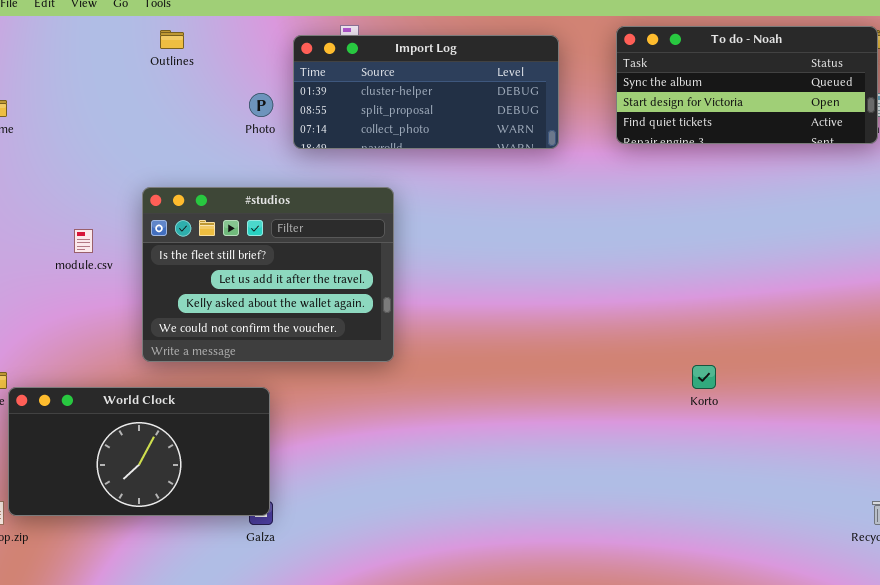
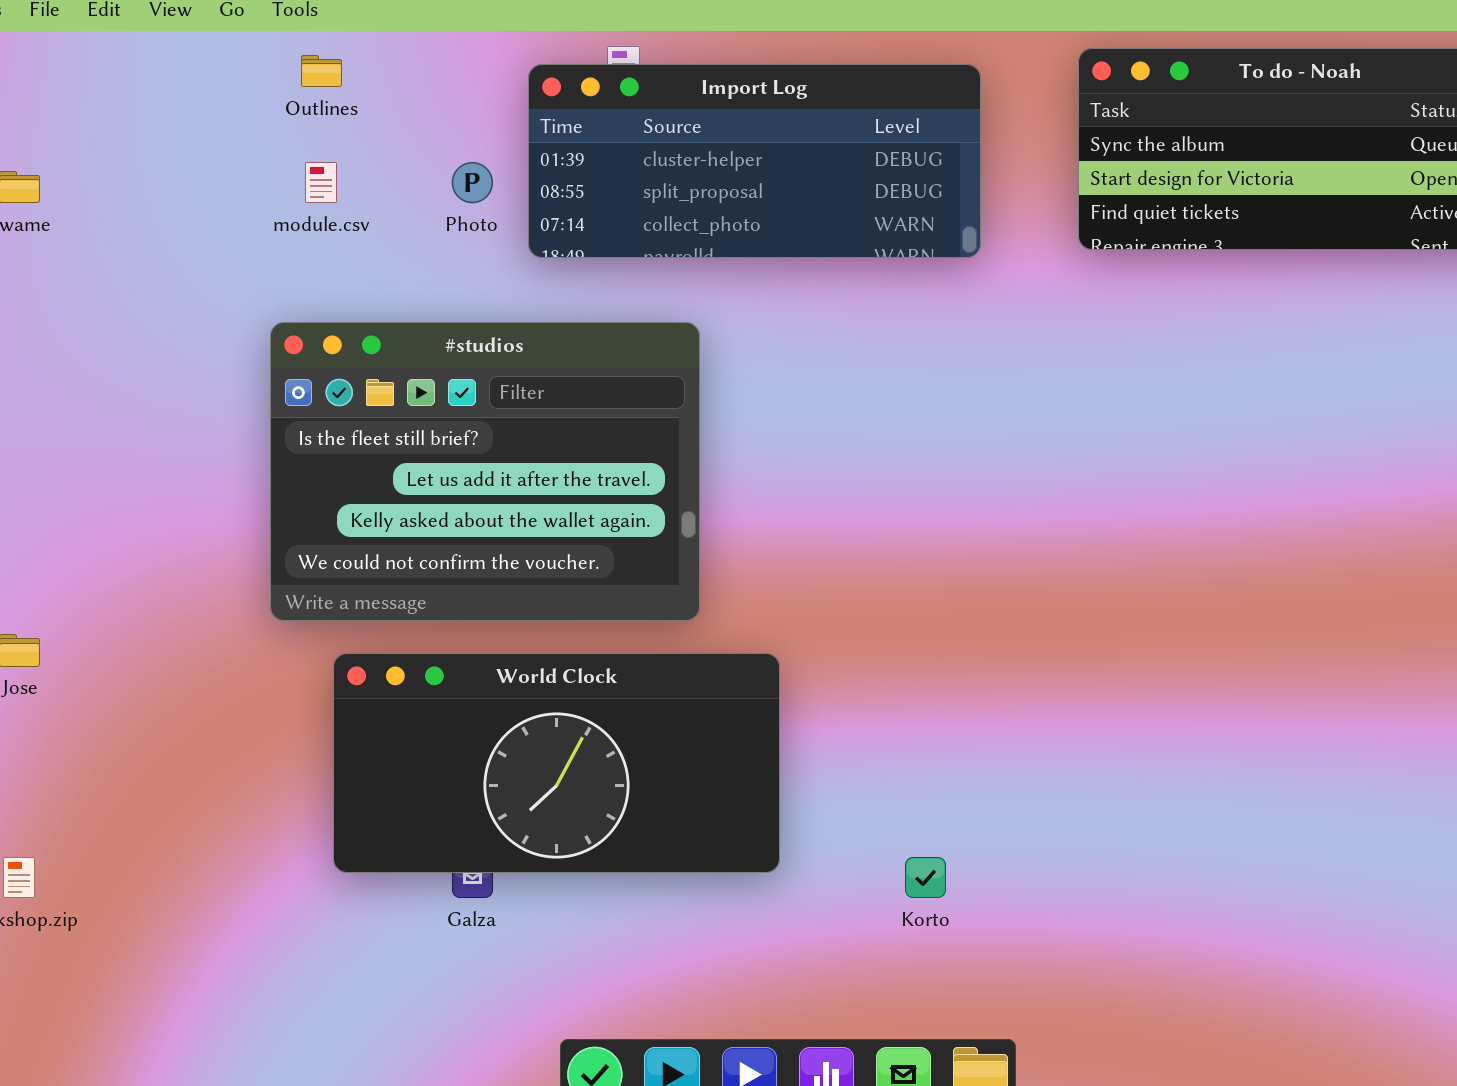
module.csv: [74,229,93,253] -> [305,162,337,203], moved
Korto: [692,365,716,389] -> [905,857,946,898], moved
World Clock: [8,387,270,516] -> [333,653,780,873], moved

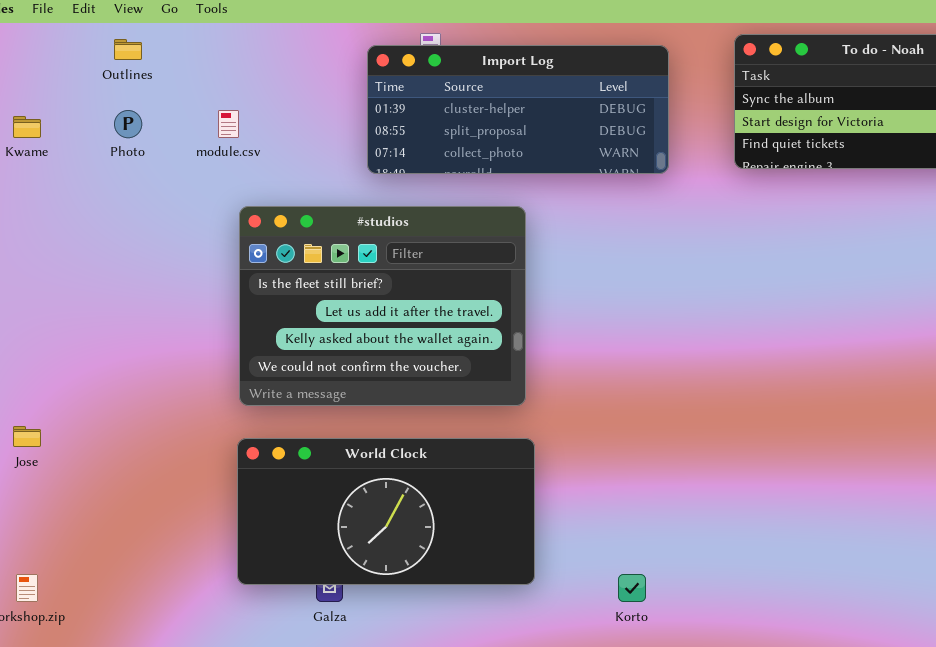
Outlines: [301,55,342,87] -> [114,39,142,60], moved
Photo: [452,162,493,203] -> [114,110,142,138], moved
#studios: [270,322,700,621] -> [239,206,526,406], moved

